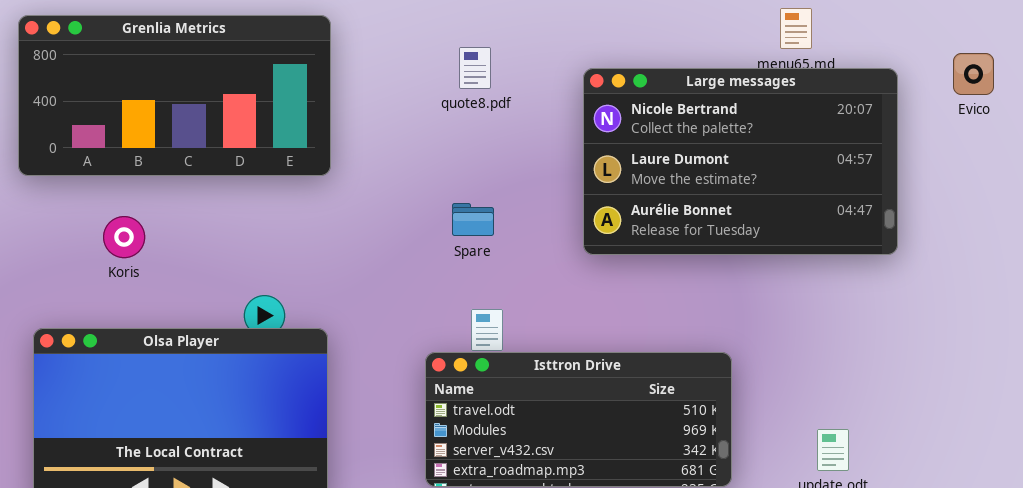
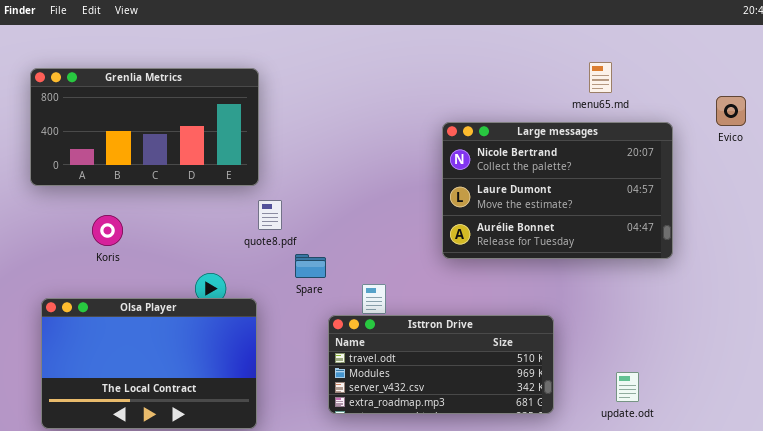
quote8.pdf: [459,47,491,89] -> [258,200,282,230], moved
Large messages: [583,68,898,255] -> [442,122,673,259], moved
Spare: [452,203,494,236] -> [295,254,326,278], moved

